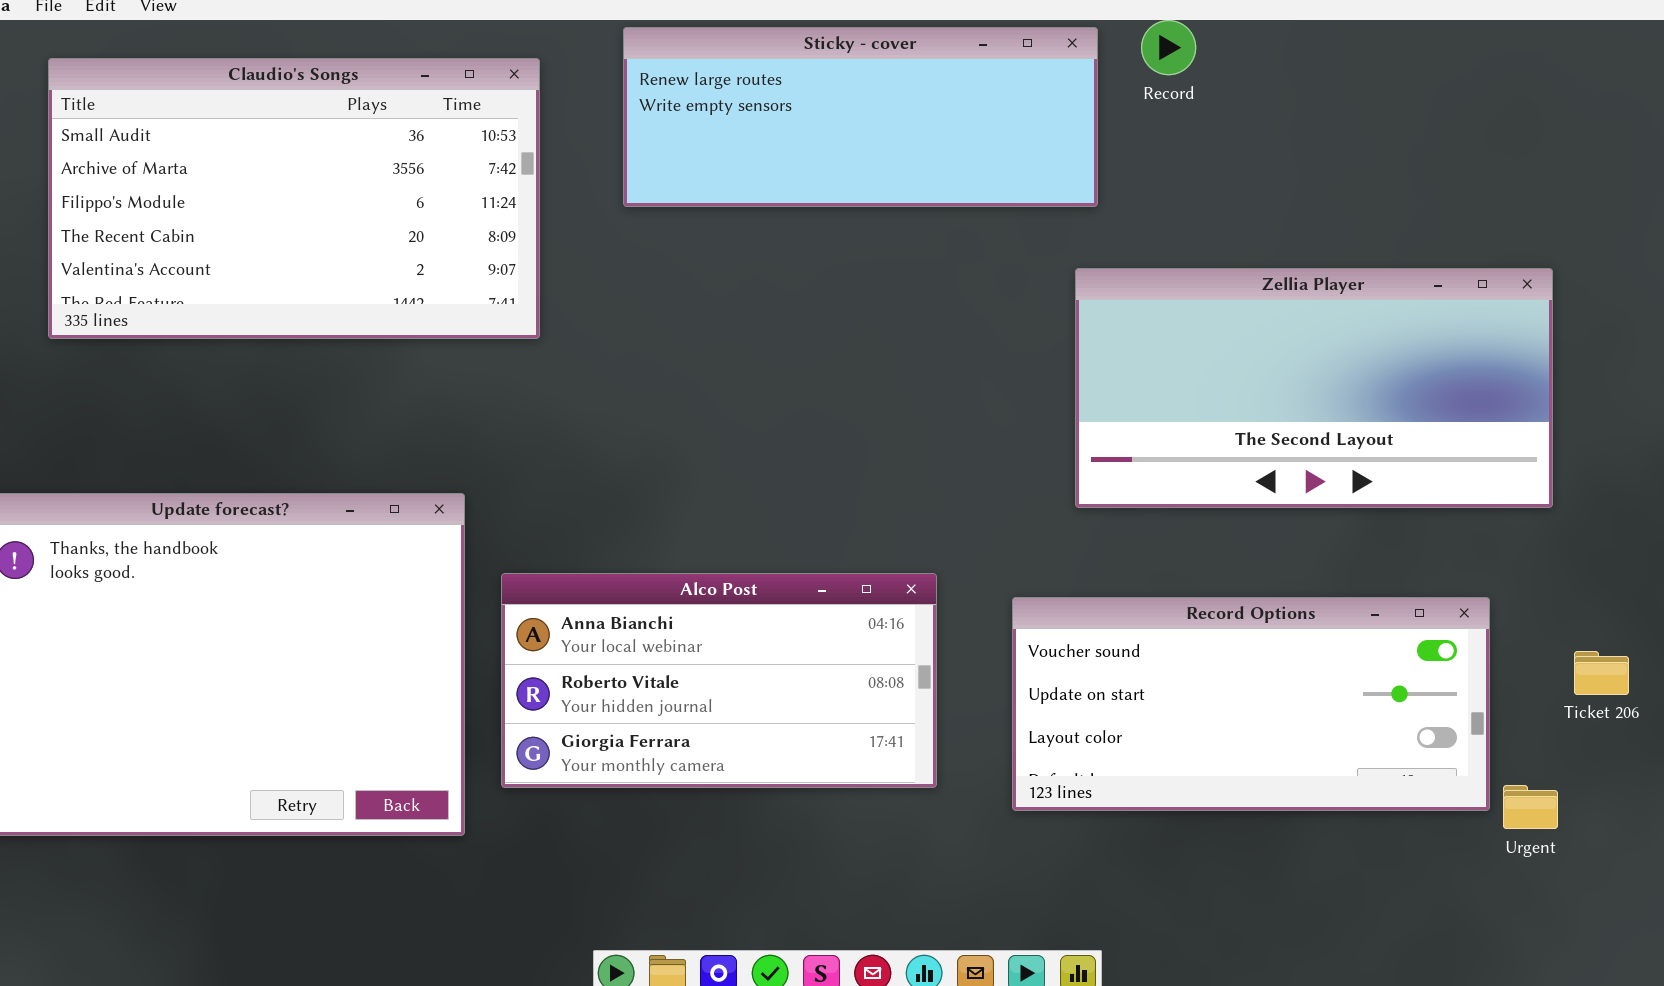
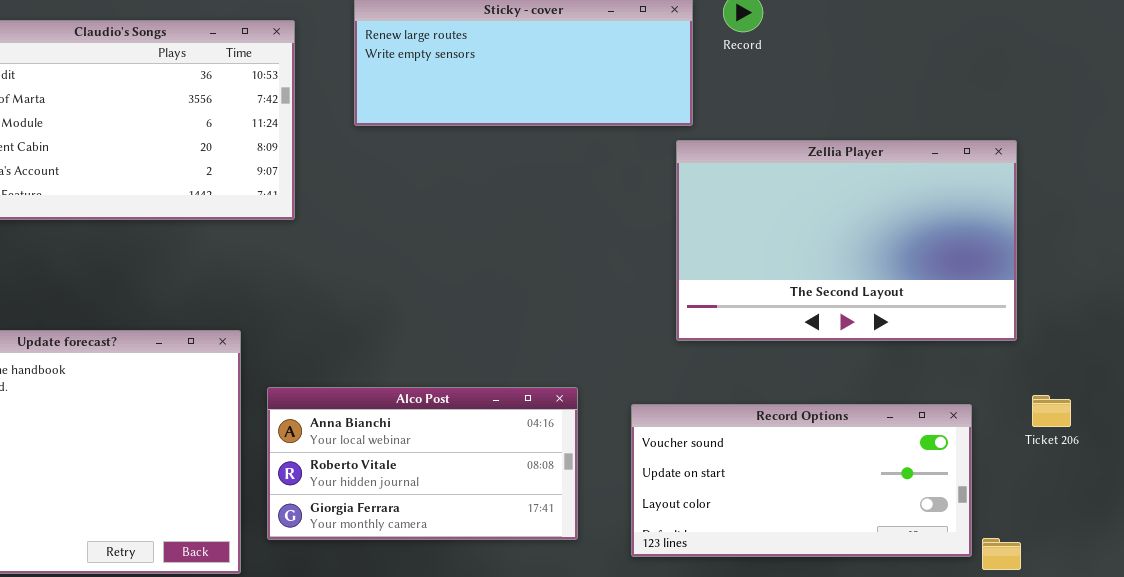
Zellia Player: [1075,268,1553,508] -> [676,140,1017,341], resized
Ticket 206: [1574,651,1629,695] -> [1032,395,1071,427], moved

